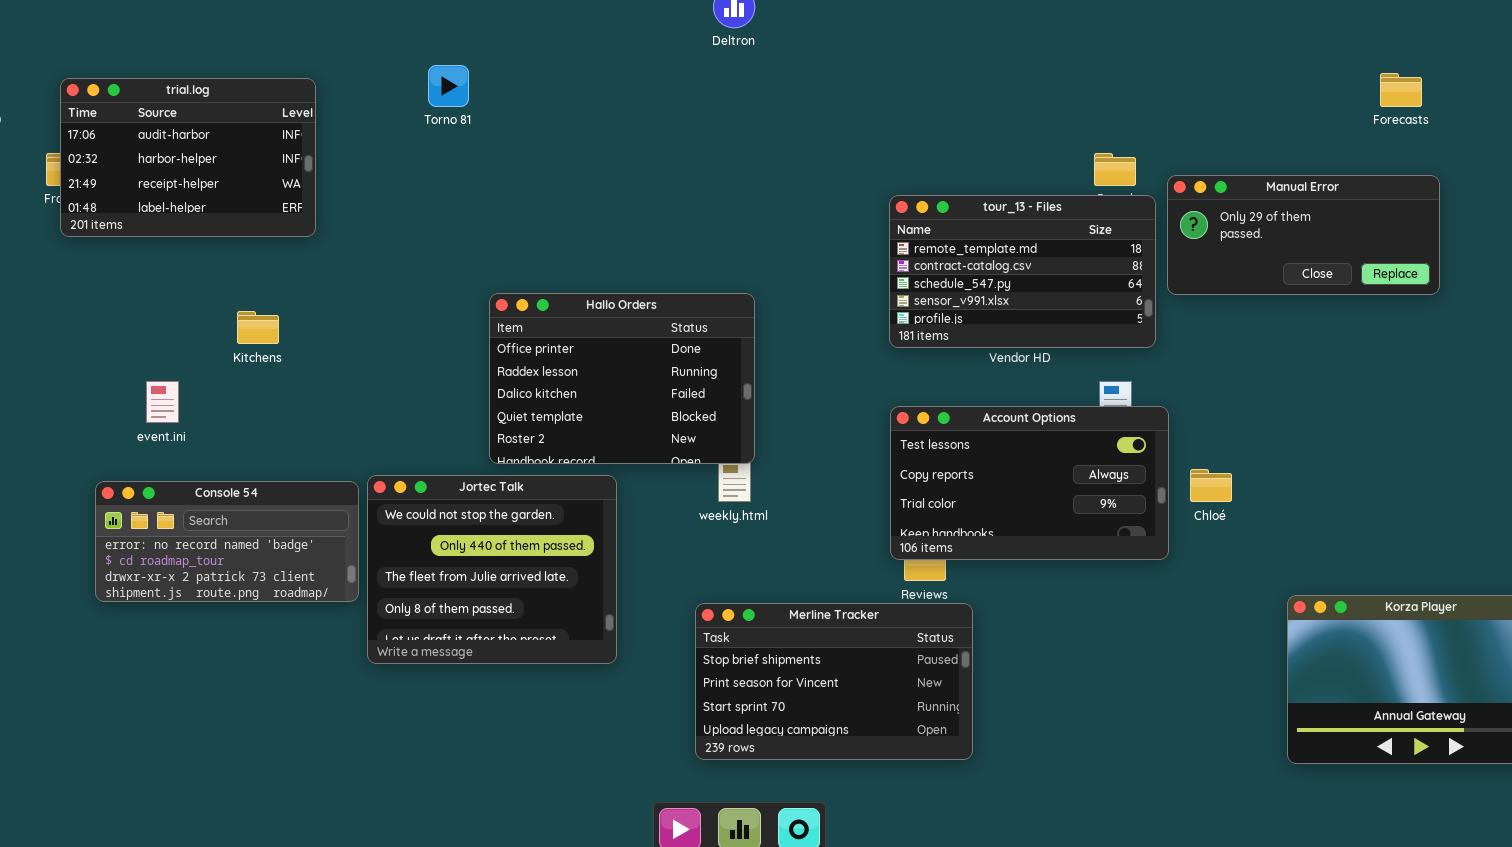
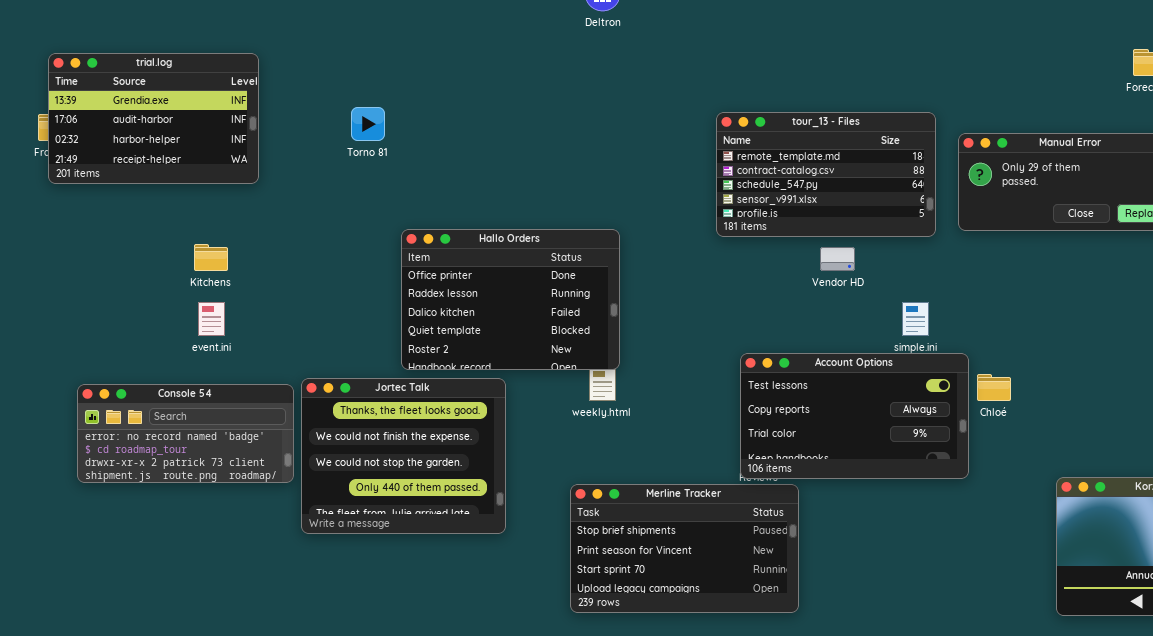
Torno 81: [428,65,469,107] -> [351,107,385,141], moved
trial.log: [60,78,316,237] -> [48,53,259,184], scrolled up 1 row
tour_13 - Files: [889,195,1156,348] -> [716,112,936,237], moved
event.ini: [146,381,179,423] -> [198,302,225,336], moved
Account Options: [890,406,1169,560] -> [740,353,969,479], moved
Jortec Talk: [367,475,617,664] -> [301,378,506,534], scrolled up 2 rows

